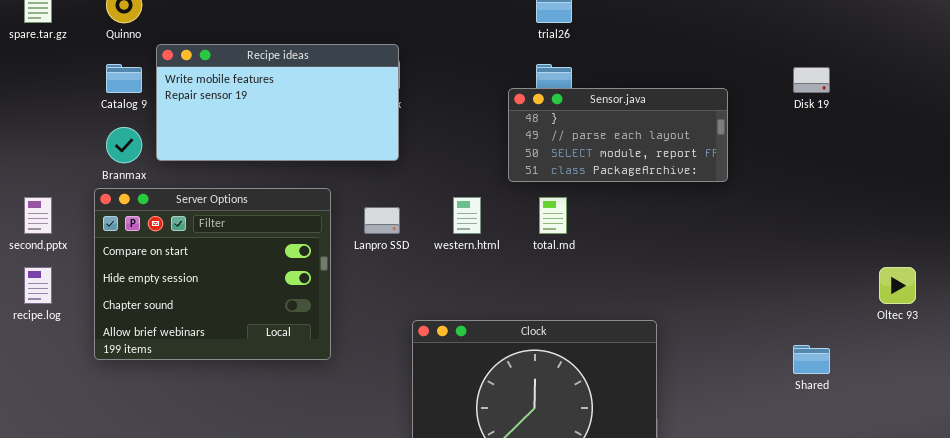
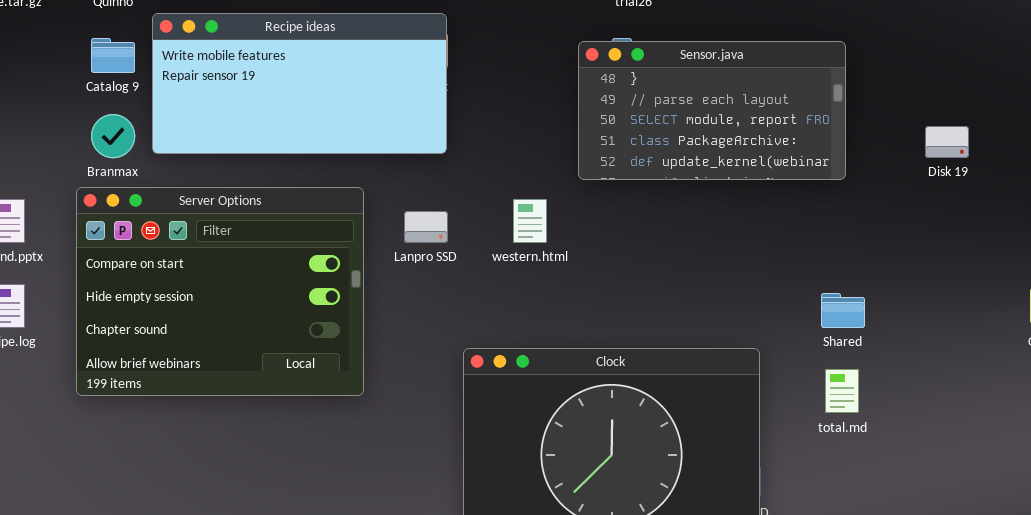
Disk 19: [793,67,830,93] -> [925,126,969,158], moved
Sensor.java: [508,88,728,182] -> [578,41,846,180], resized
total.md: [539,197,567,234] -> [825,369,859,413], moved
Shared: [793,345,830,374] -> [821,293,865,328], moved

